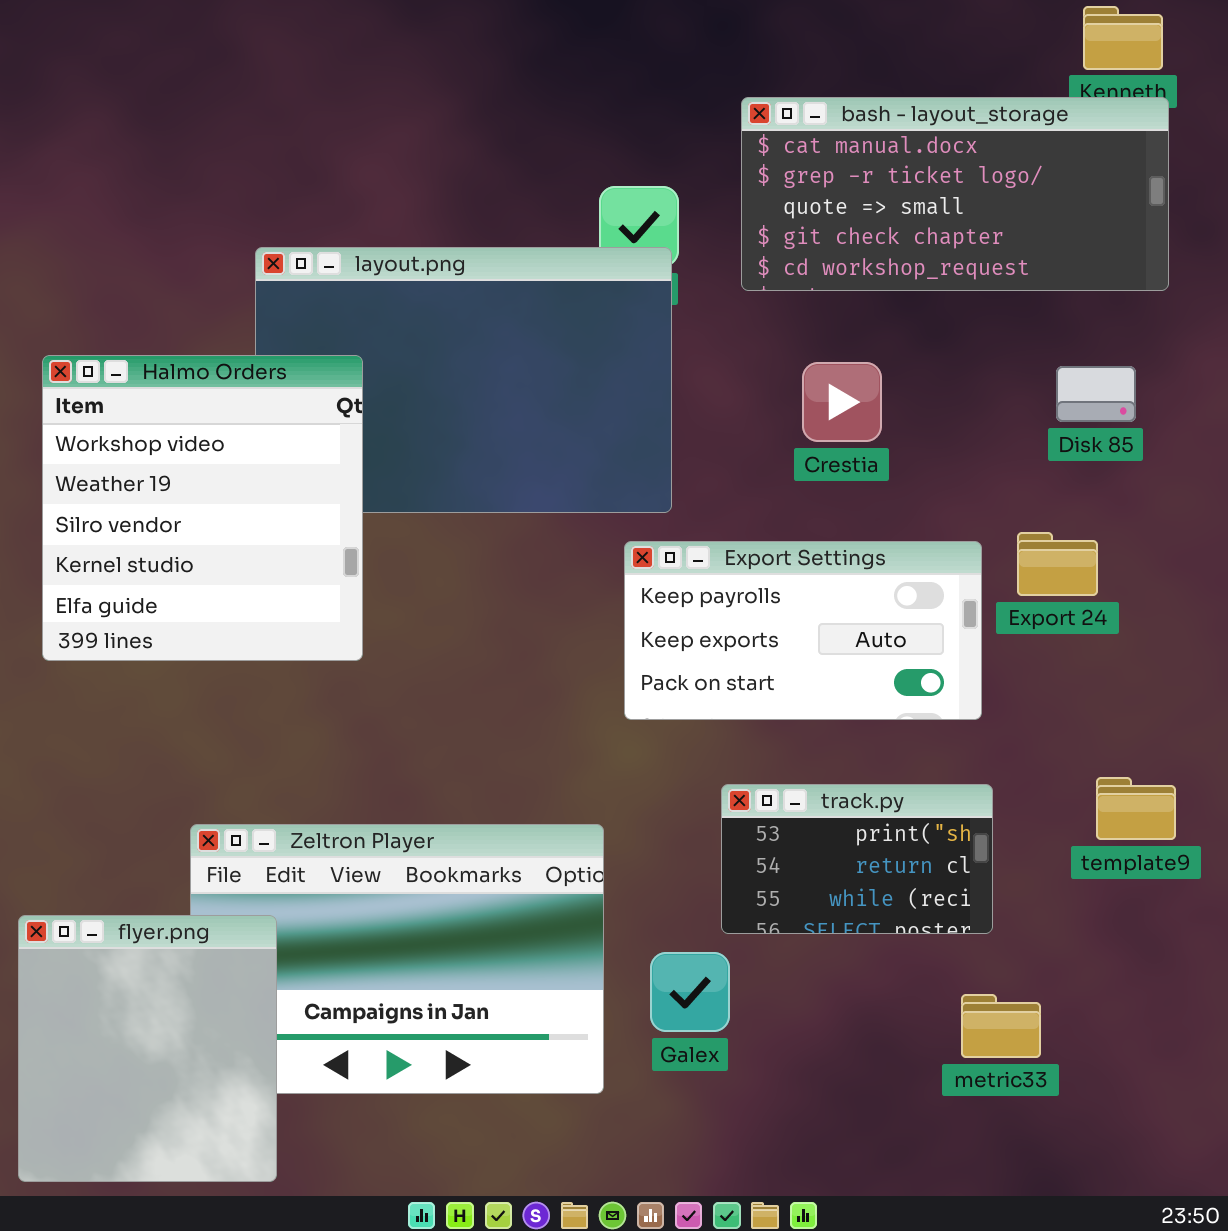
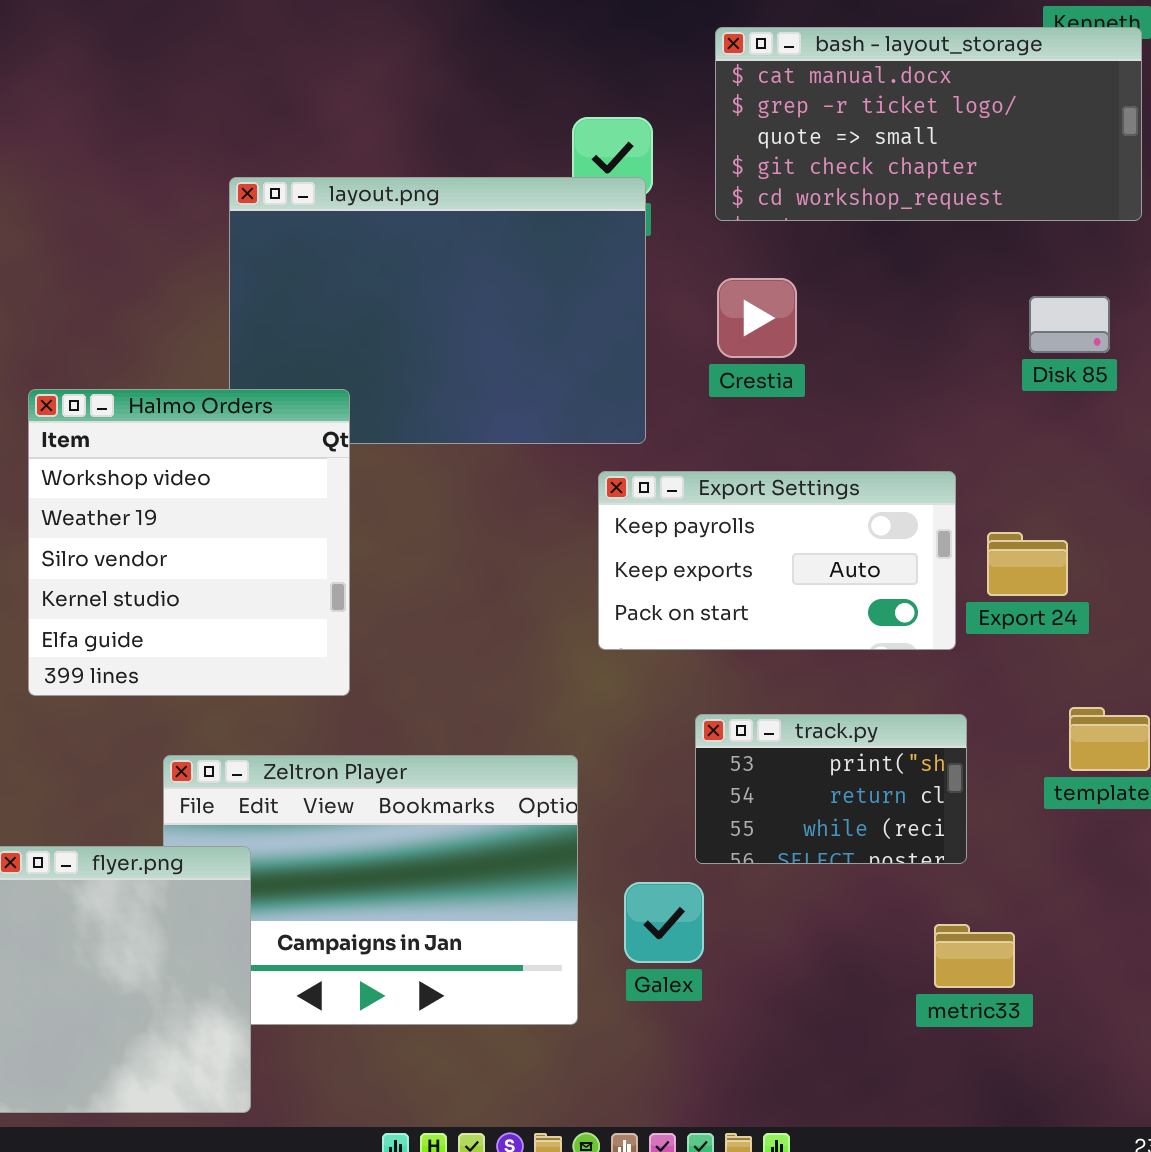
Halmo Orders: [42,355,363,661] -> [28,389,350,696], moved
Crestia: [802,362,882,442] -> [717,278,797,358], moved
Export 24: [1017,532,1098,596] -> [987,532,1068,596], moved

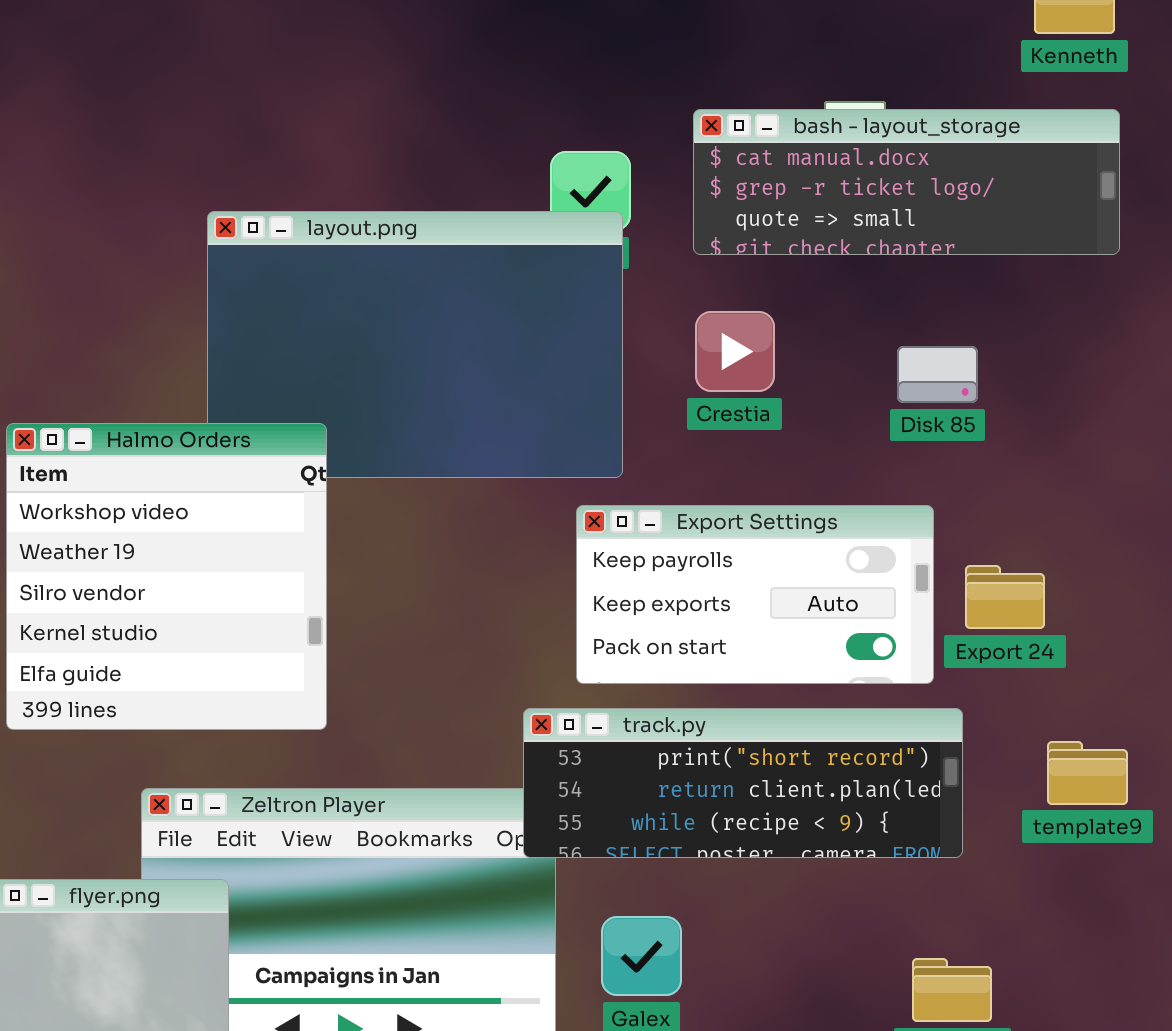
bash - layout_storage: [715,27,1142,221] -> [693,109,1120,255], resized
Disk 85: [1029,296,1110,353] -> [897,346,978,403], moved
track.py: [695,714,967,864] -> [523,708,963,858], moved, resized

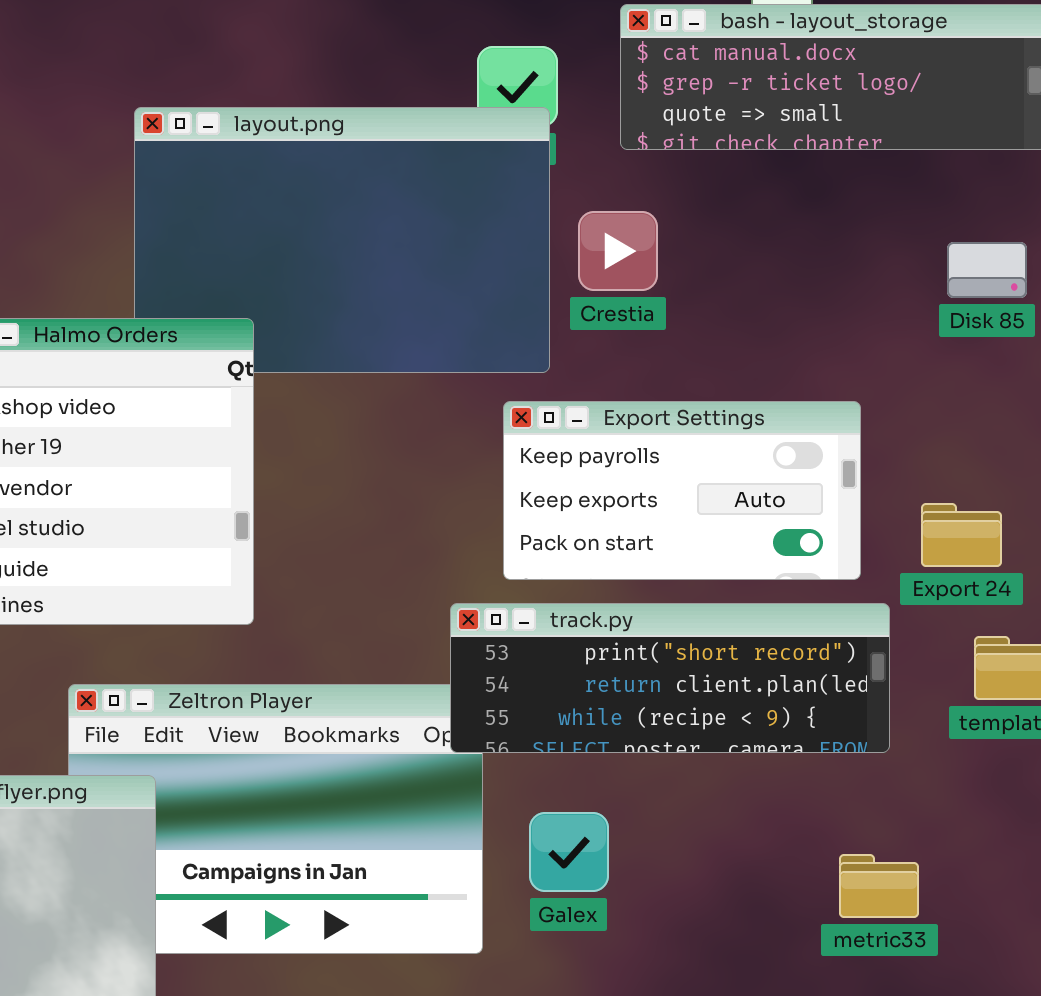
Crestia: [695,311,775,392] -> [578,211,658,291], moved
Disk 85: [897,346,978,403] -> [947,242,1027,298], moved
Export 24: [965,565,1045,629] -> [921,503,1002,567], moved

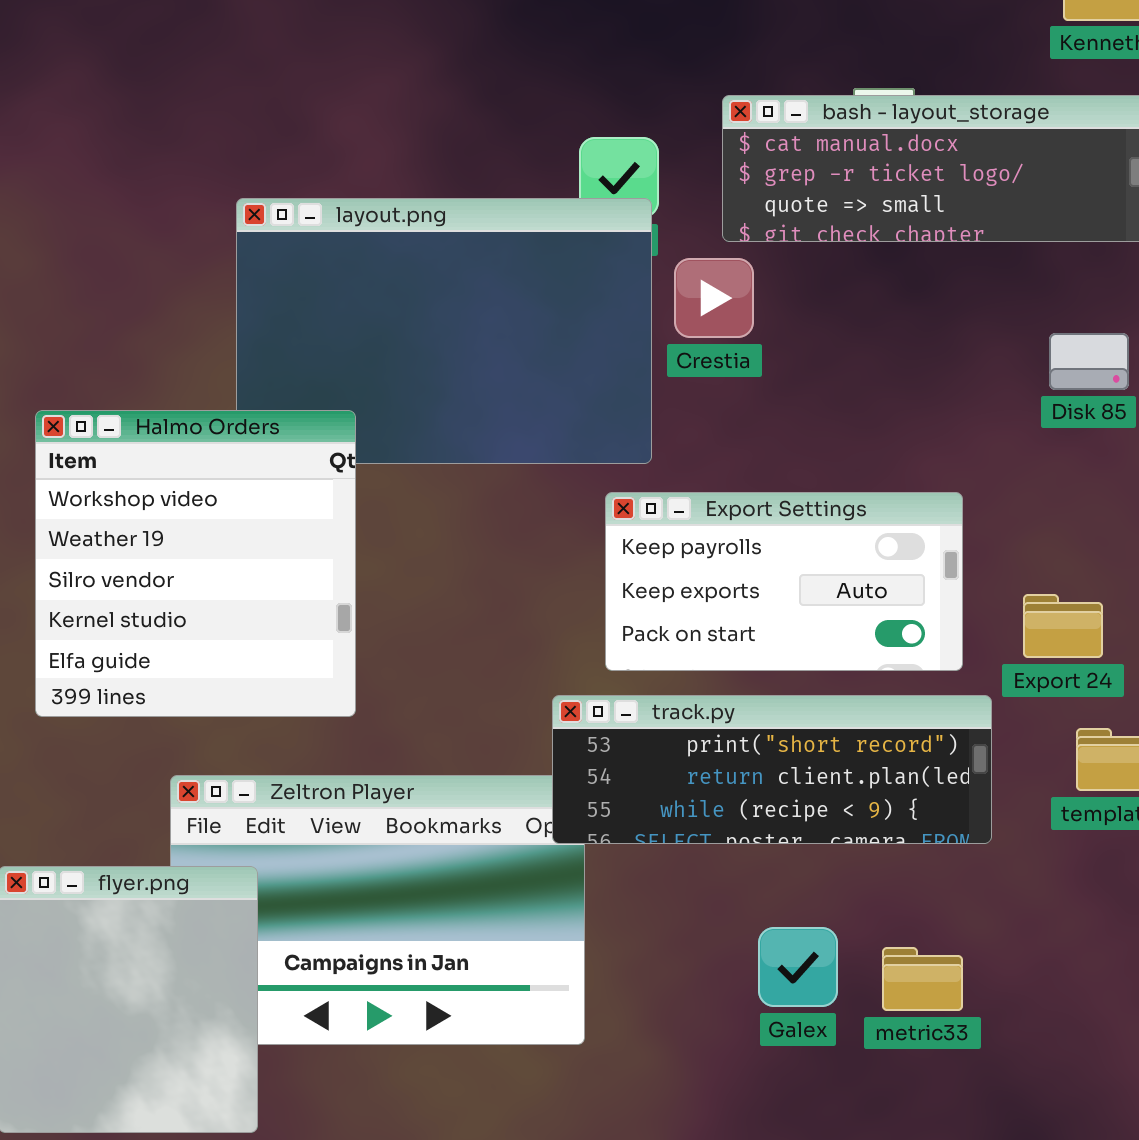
Crestia: [578,211,658,291] -> [674,258,754,338], moved
Galex: [529,812,609,892] -> [758,927,838,1007], moved
metric33: [839,854,919,918] -> [882,947,963,1011], moved

